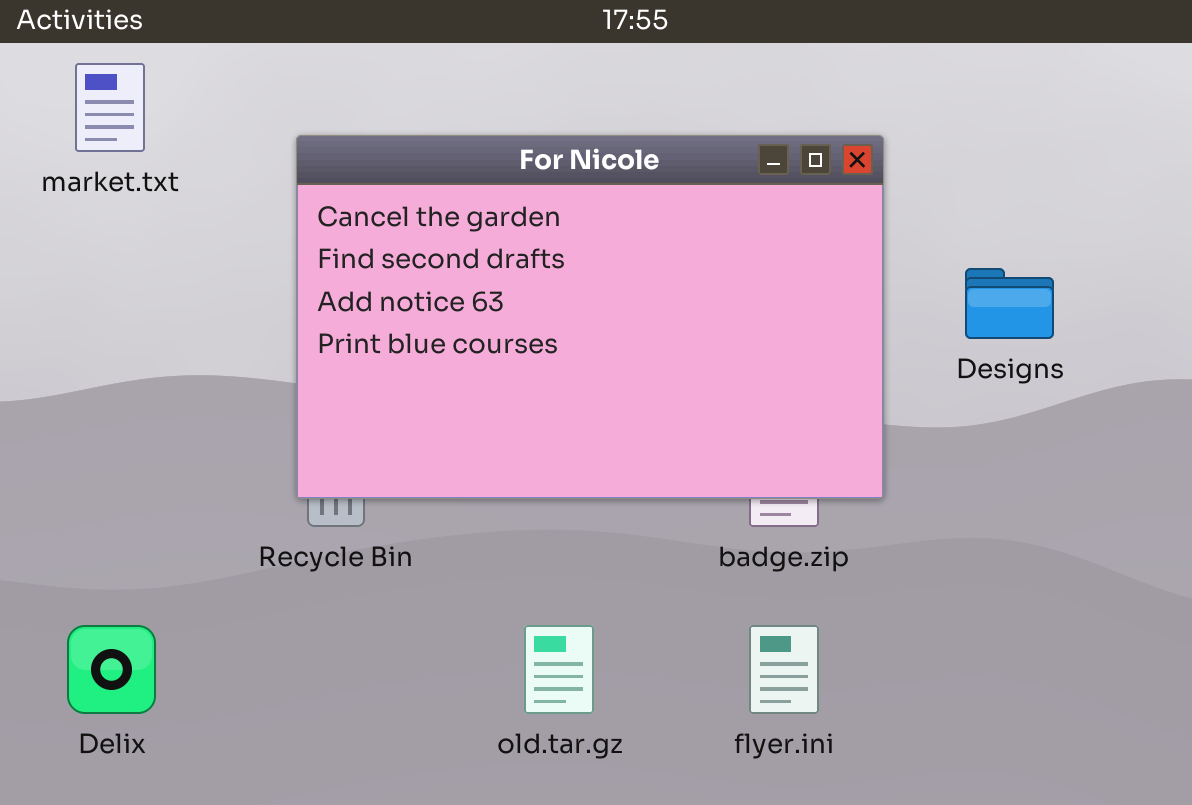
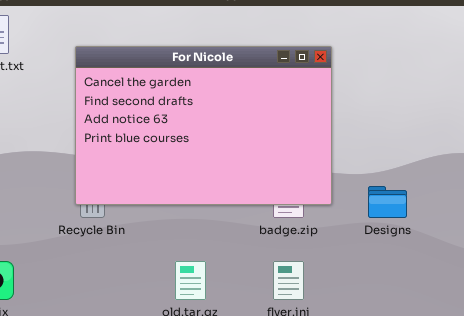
Designs: [965,268,1054,339] -> [368,186,407,218], moved

